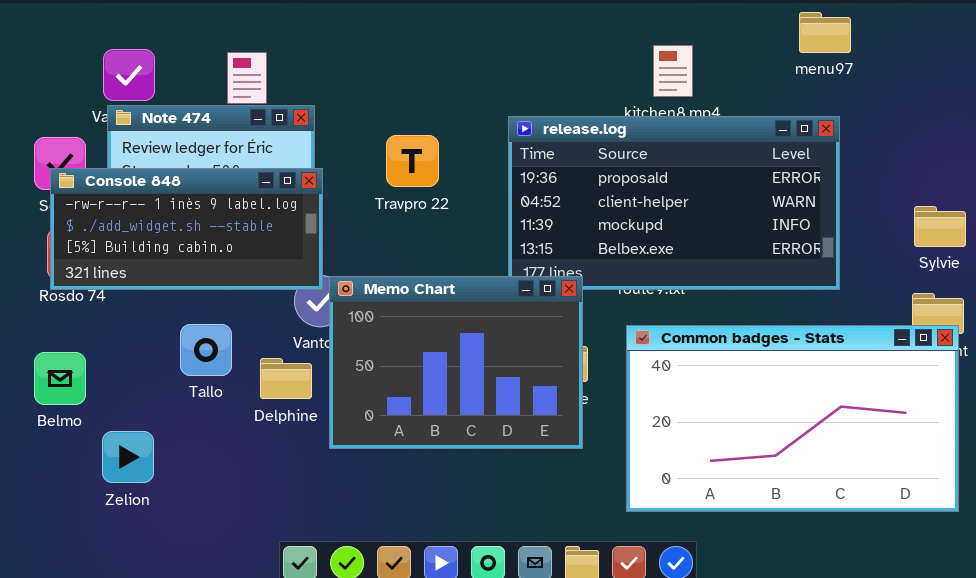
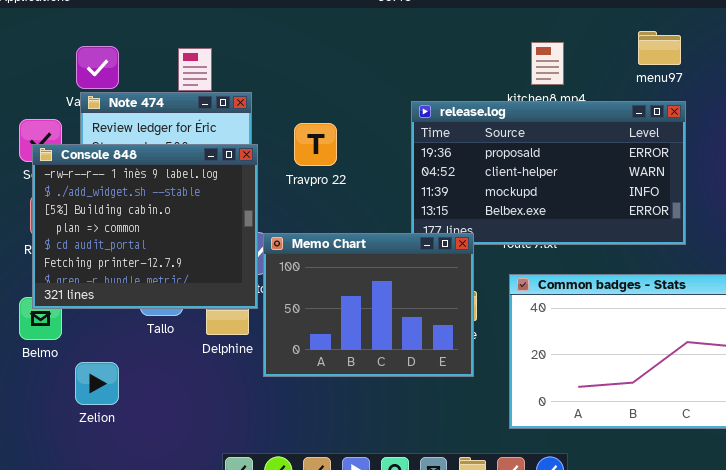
menu97: [799,12,851,53] -> [638,31,681,65], moved
Travpro 22: [386,135,439,187] -> [294,123,337,166], moved
Console 848: [50,168,323,290] -> [32,144,258,309], resized

